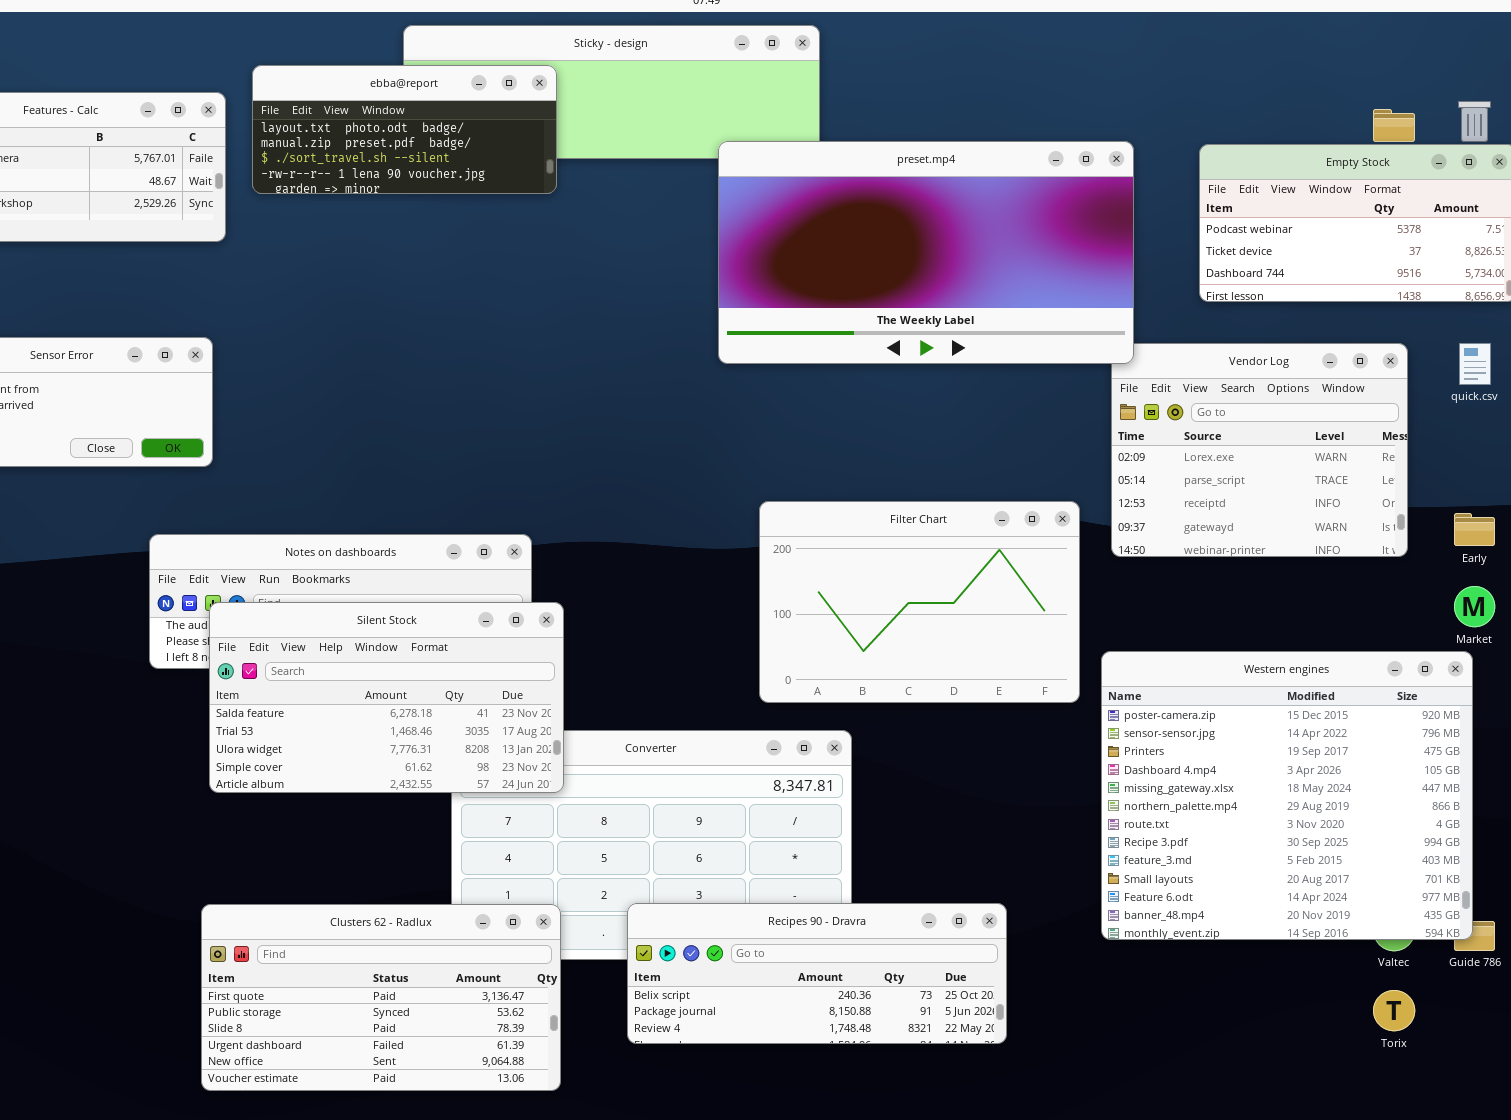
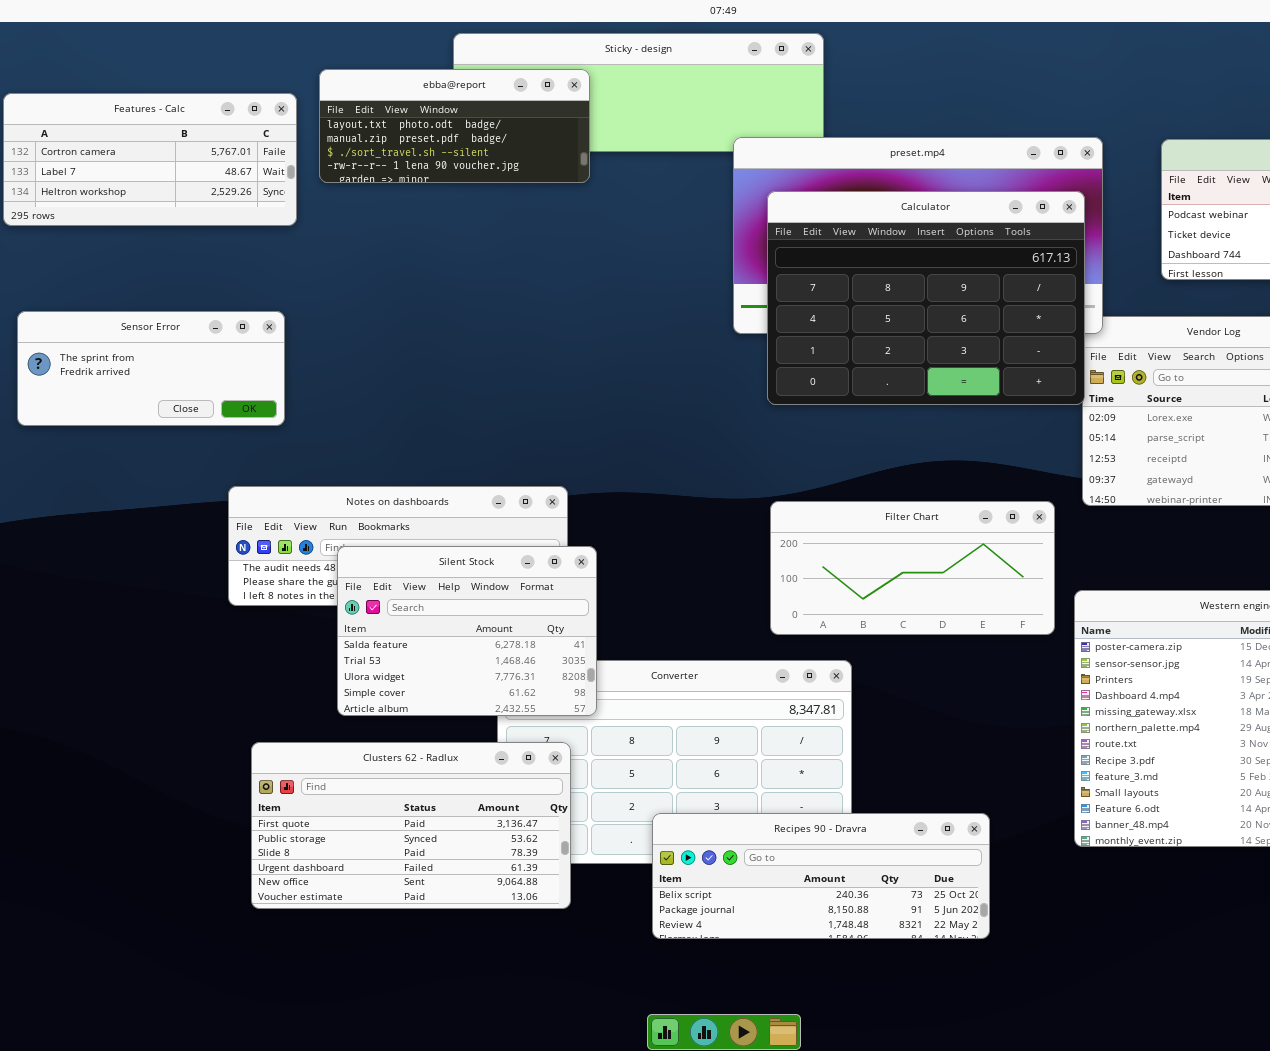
Calculator: none -> [767,191,1085,405], opened
Filter Chart: [759,501,1080,703] -> [770,501,1055,635], resized
Silent Stock: [209,602,564,793] -> [337,546,597,716], resized
Clusters 62 - Radlux: [201,904,561,1091] -> [251,742,571,909], moved

